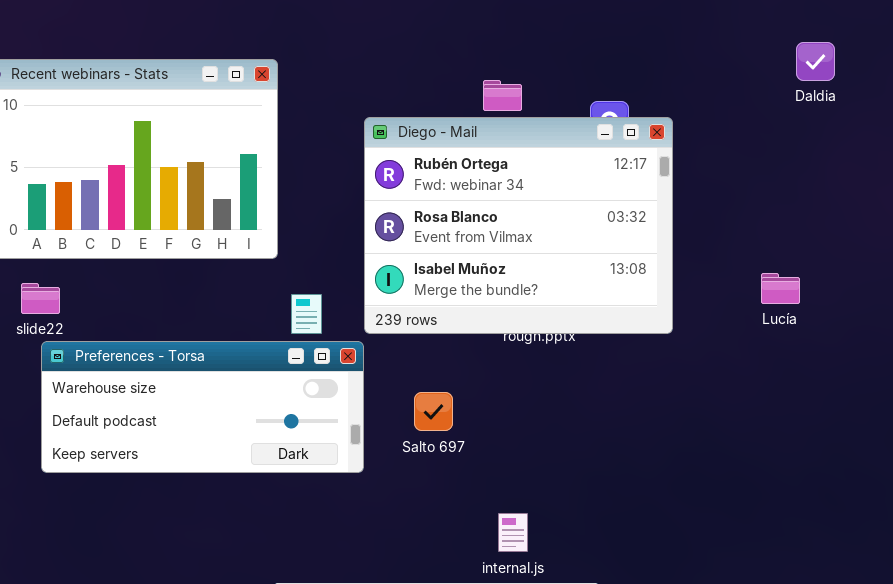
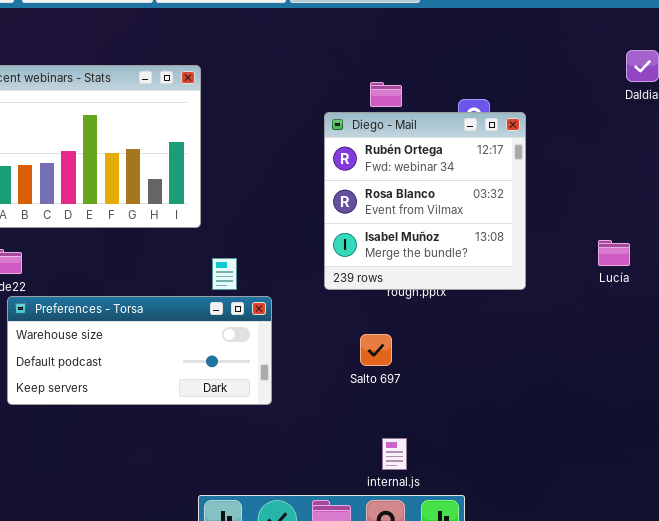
Diego - Mail: [364,117,673,334] -> [324,112,526,290], resized
Salto 697: [414,392,453,431] -> [360,334,392,366], moved

